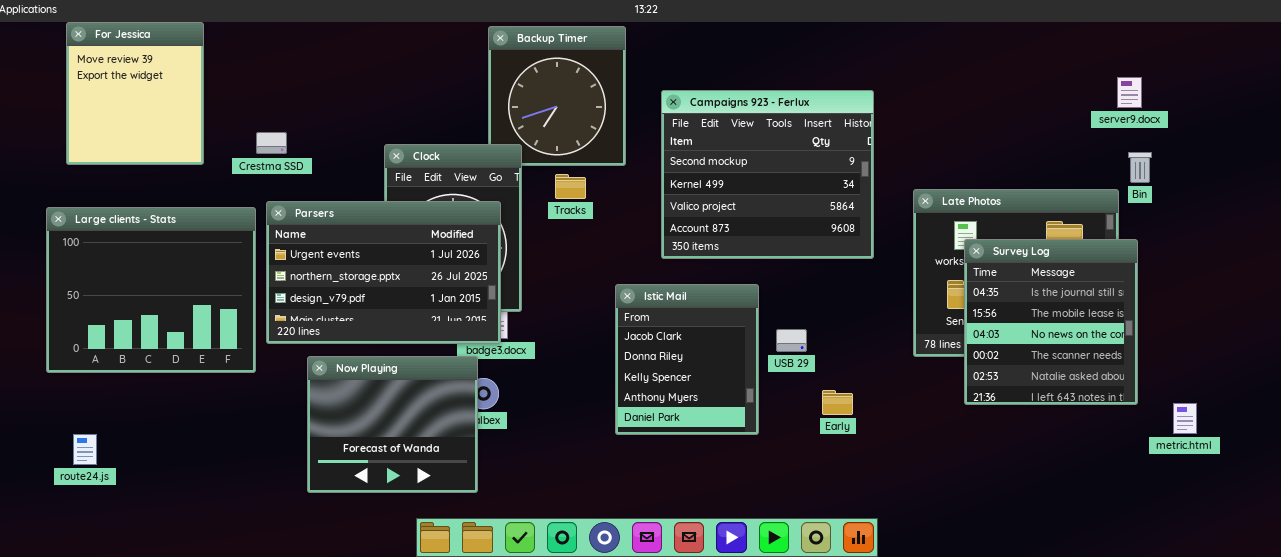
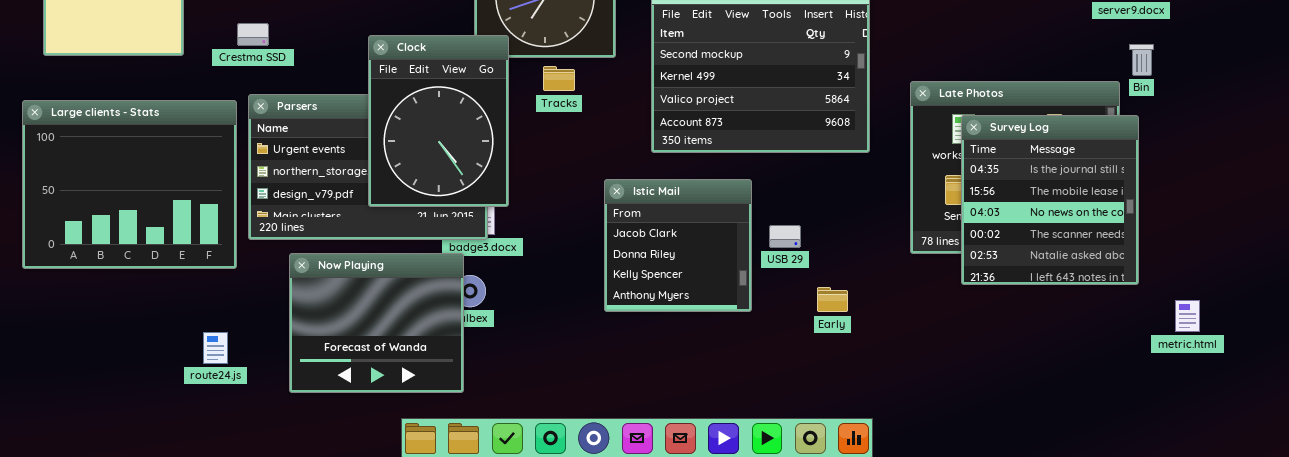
Clock: [384,144,522,312] -> [368,35,509,207], raised
Survey Log: [964,239,1138,405] -> [961,115,1139,285], moved
Istic Mail: [615,284,759,435] -> [604,179,752,312], resized
route24.js: [73,434,97,465] -> [203,332,228,364], moved

